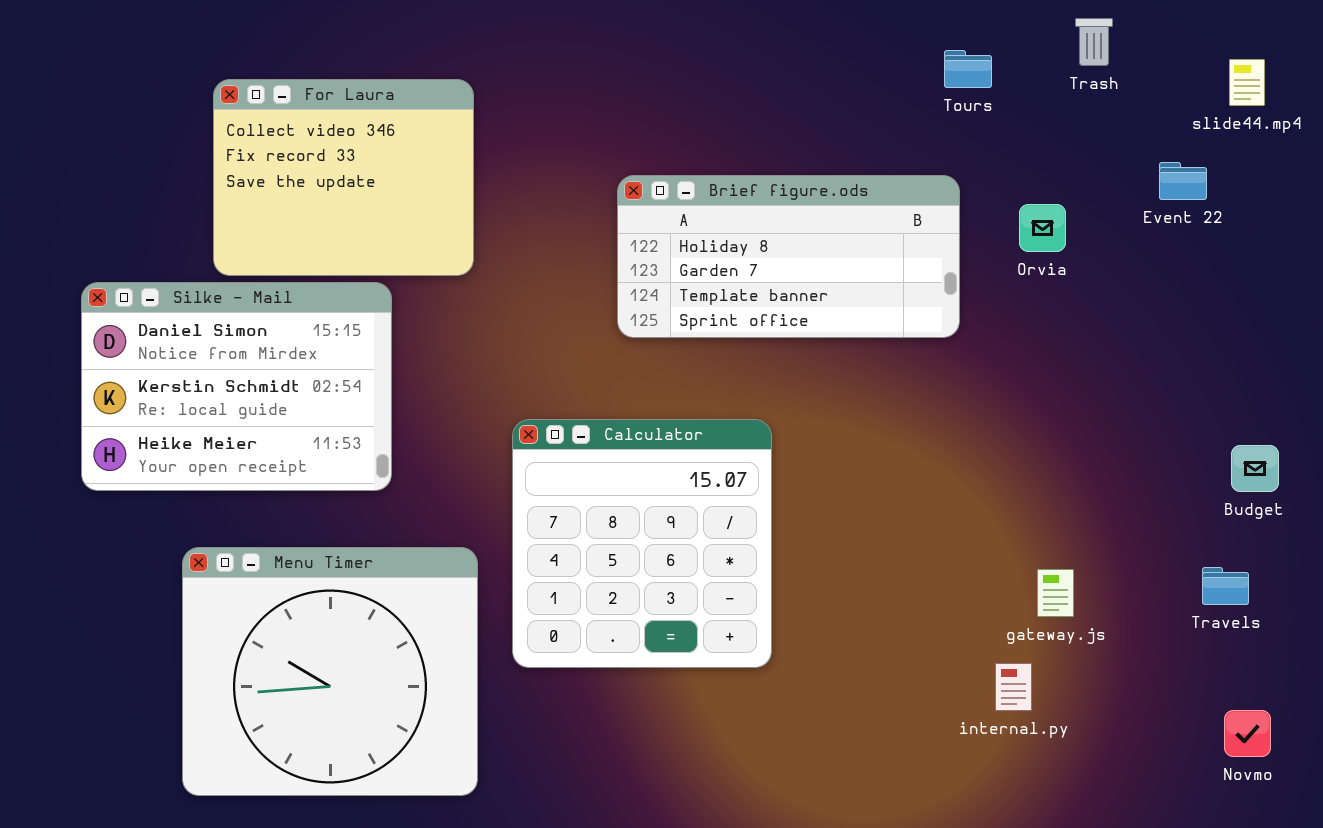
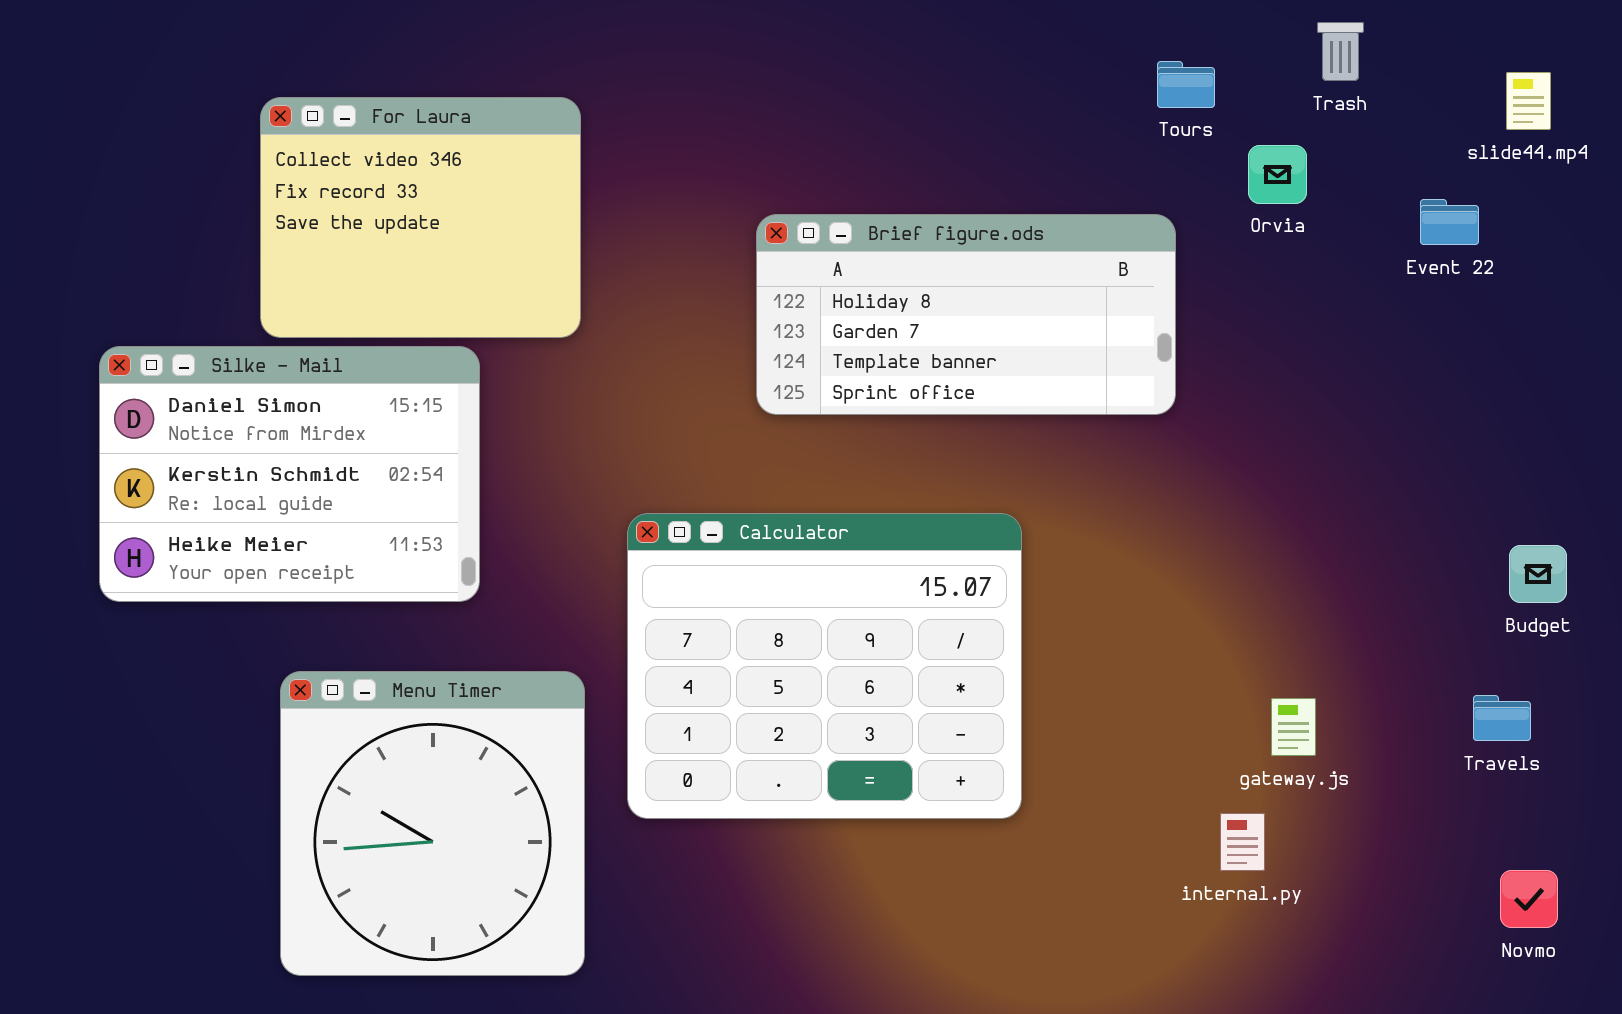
Orvia: [1019,204,1066,252] -> [1248,145,1307,204], moved
Calculator: [512,419,772,668] -> [627,513,1022,819], resized
Menu Timer: [182,547,478,796] -> [280,671,585,976], resized

